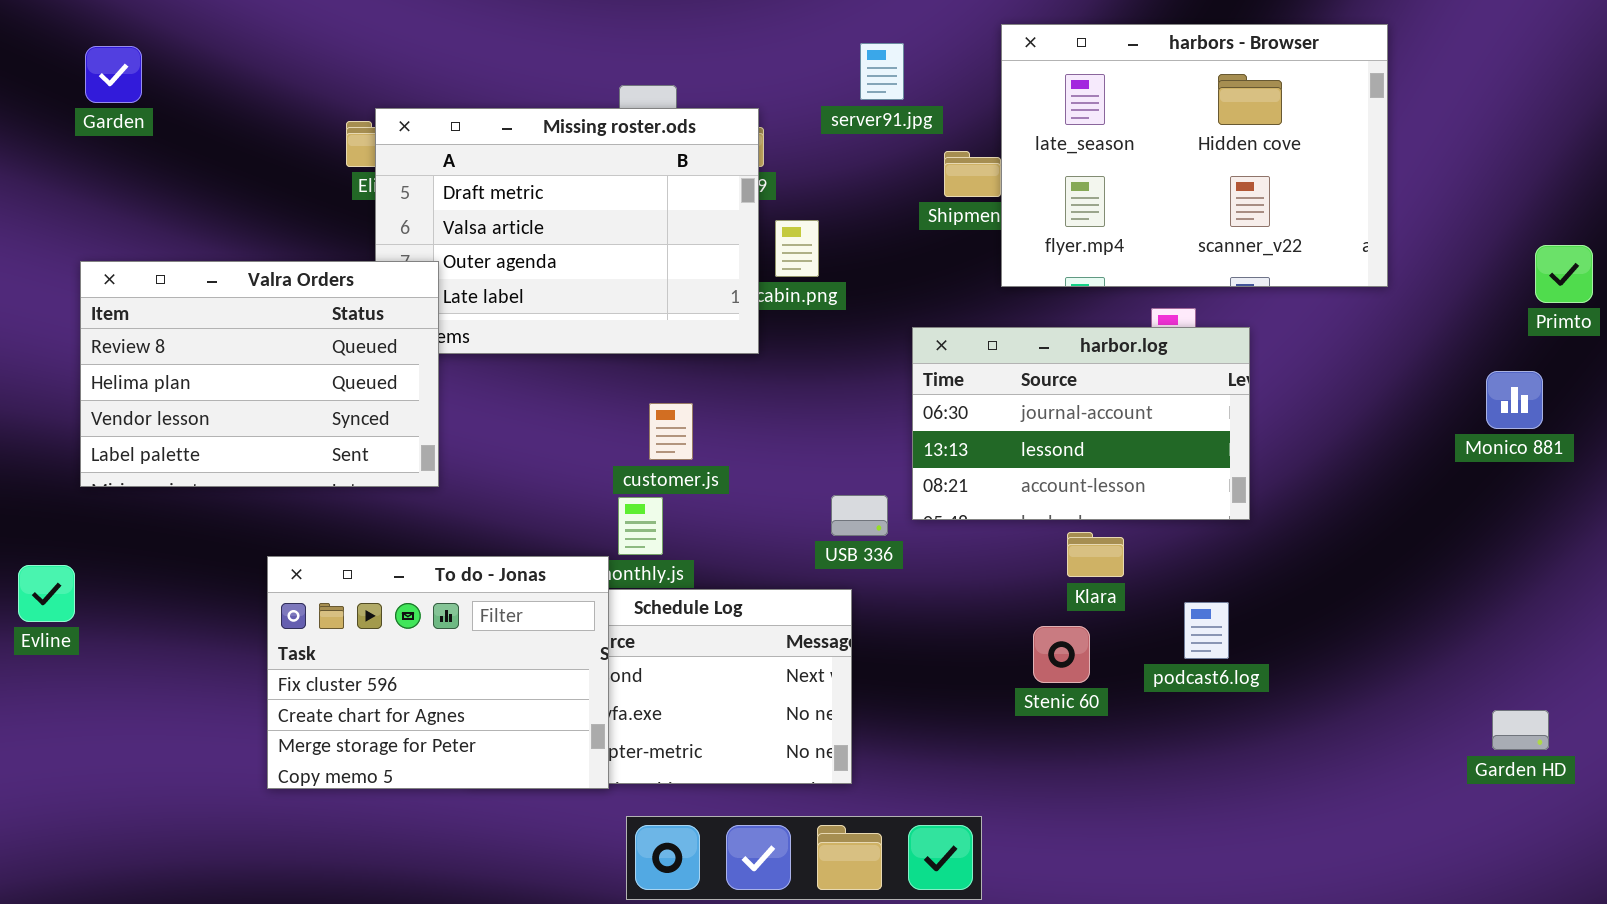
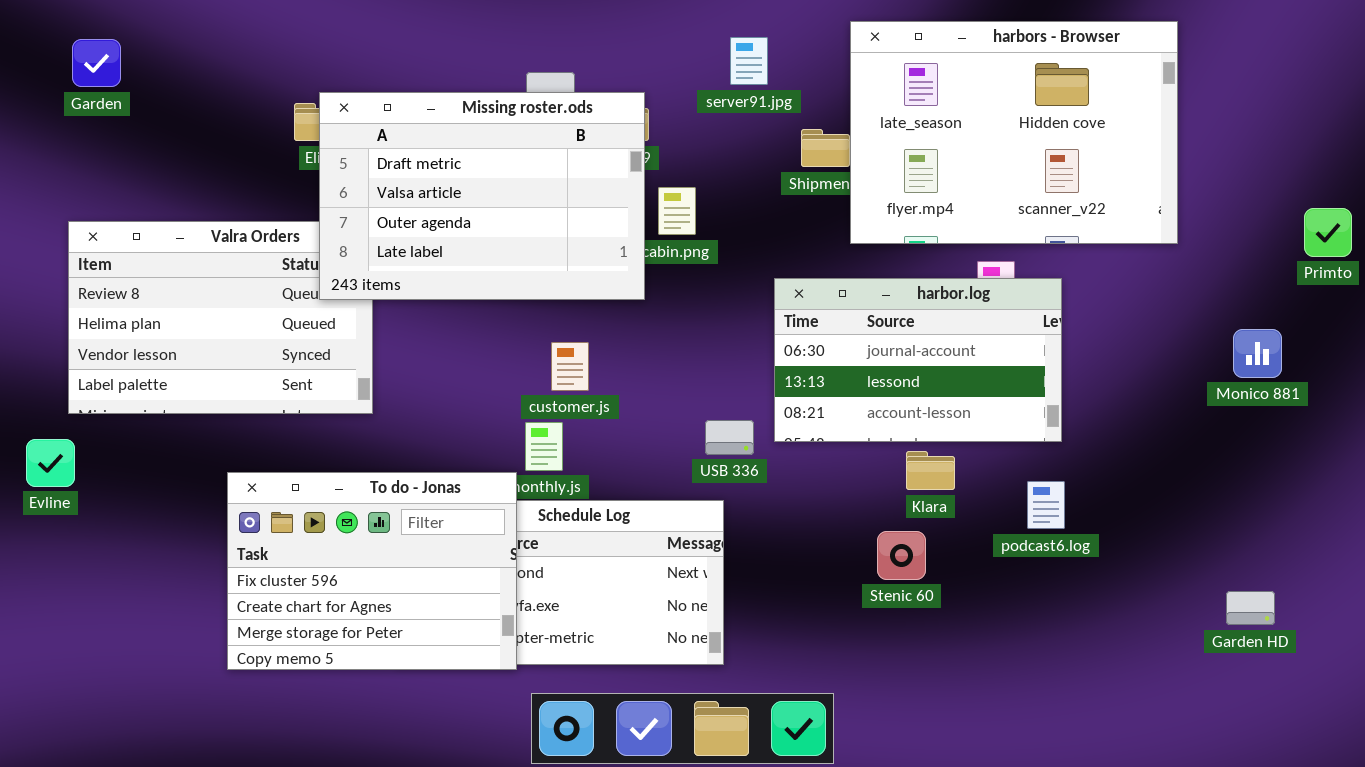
Missing roster.ods: [375,108,759,354] -> [319,92,645,300], raised
Monico 881: [1486,371,1543,429] -> [1233,329,1282,378], moved
Evline: [18,565,75,622] -> [26,439,75,487], moved
podcast6.log: [1184,602,1229,659] -> [1027,481,1065,529], moved
Garden HD: [1492,710,1549,750] -> [1226,591,1275,625], moved

